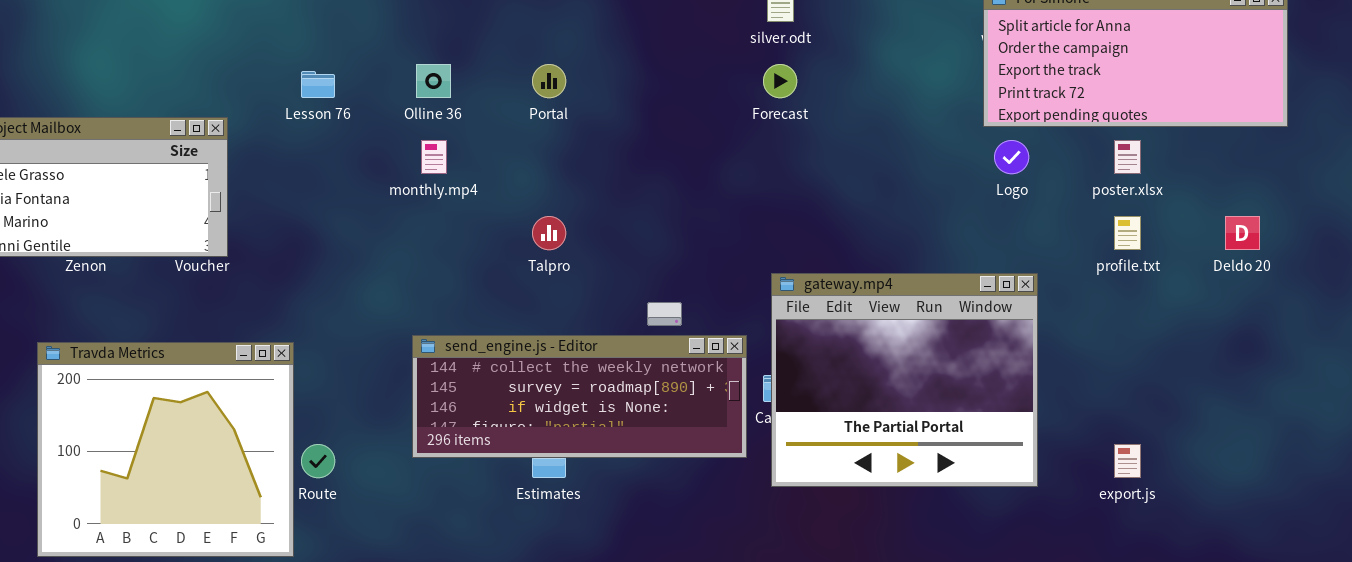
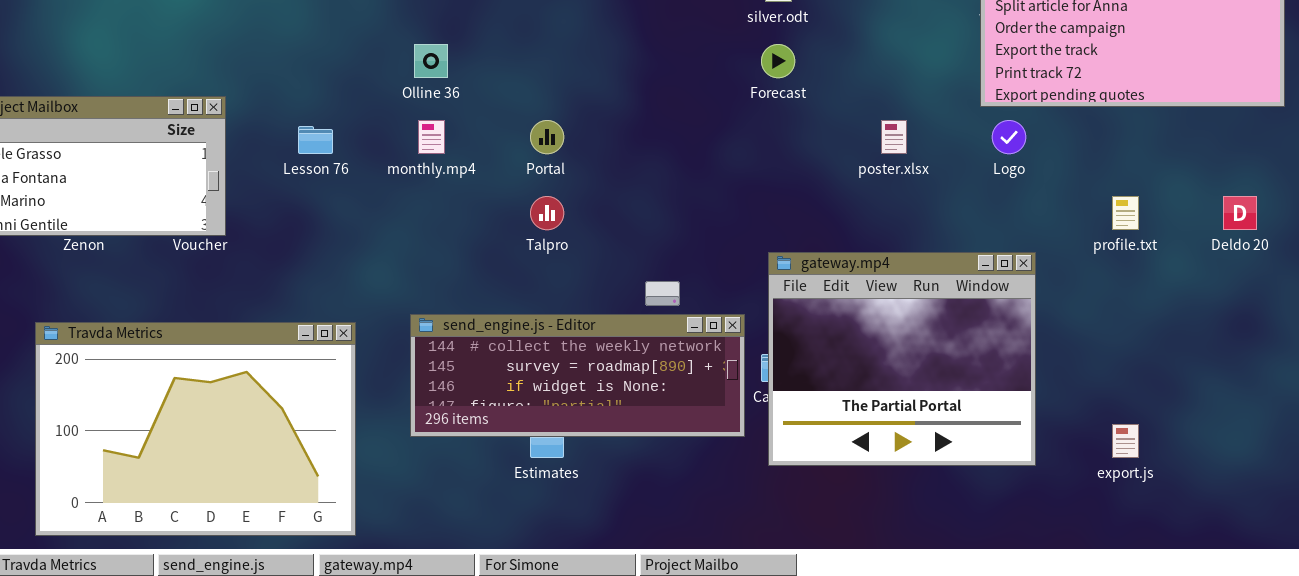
Portal: [532,64,566,98] -> [530,120,564,154], moved
Lesson 76: [301,71,335,98] -> [298,126,333,154], moved
poster.xlsx: [1114,140,1141,174] -> [881,120,907,154], moved
Travda Metrics: [37,342,294,557] -> [35,322,356,536], resized

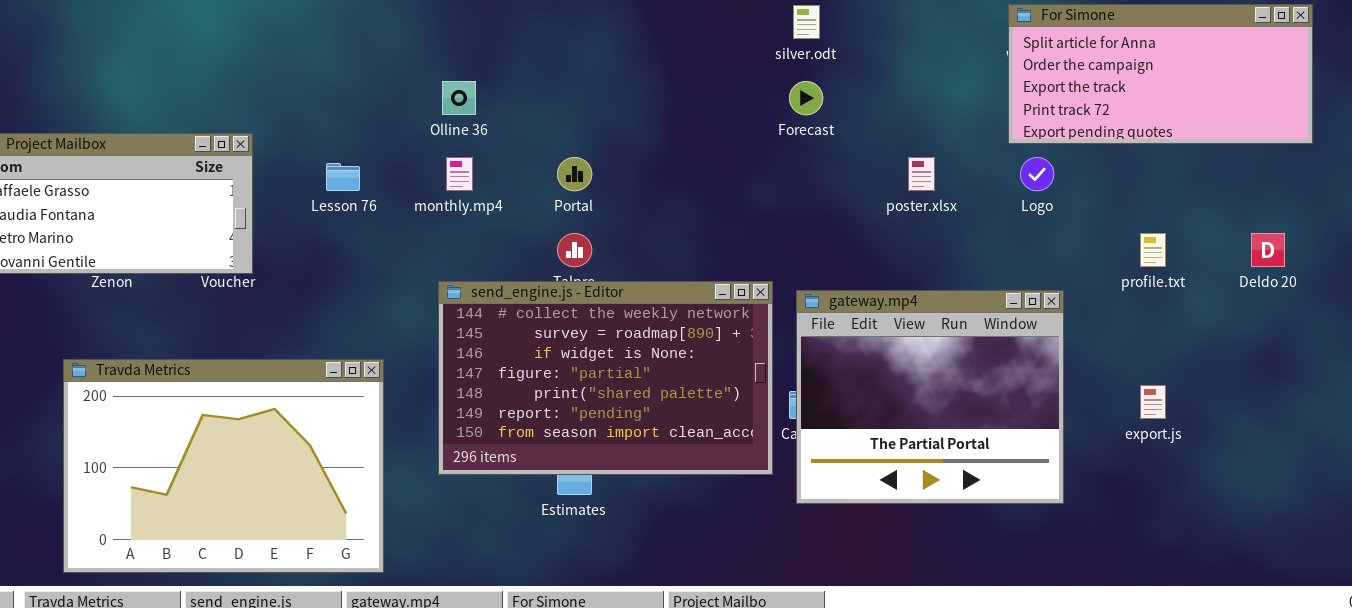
send_engine.js - Editor: [410,314,745,437] -> [438,281,773,475], resized
export.js: [1112,424,1139,458] -> [1140,385,1166,419], moved

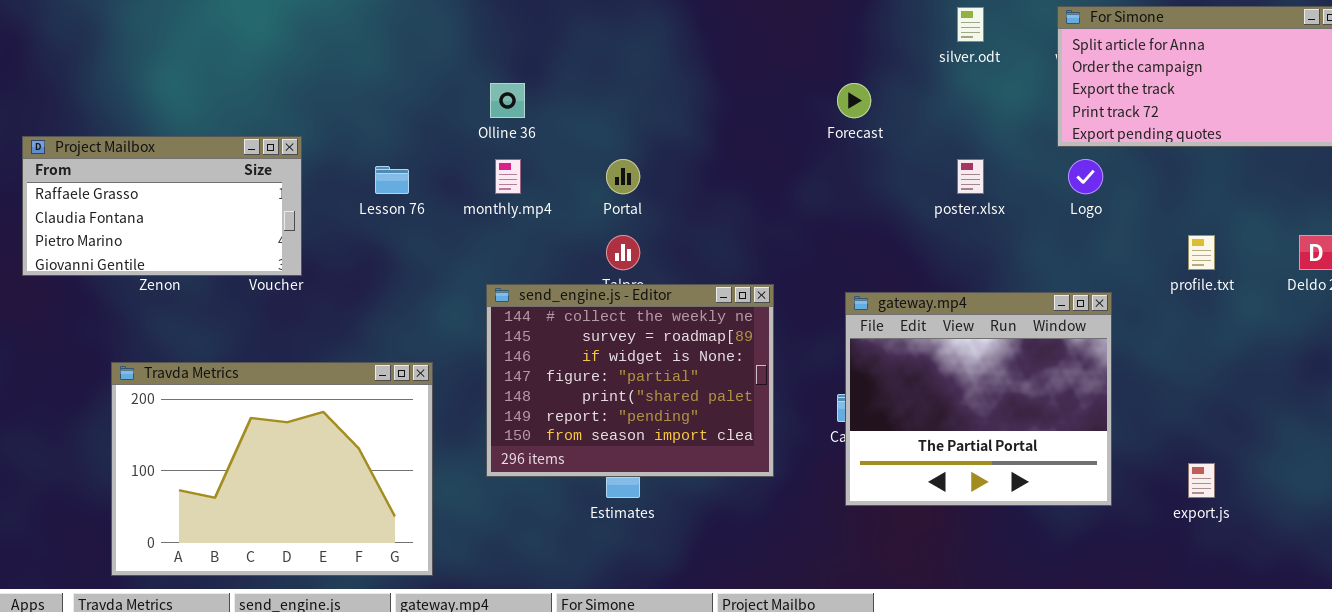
silver.odt: [793,5,820,39] -> [957,7,984,42], moved
send_engine.js - Editor: [438,281,773,475] -> [486,284,774,477], resized
export.js: [1140,385,1166,419] -> [1188,463,1215,498], moved

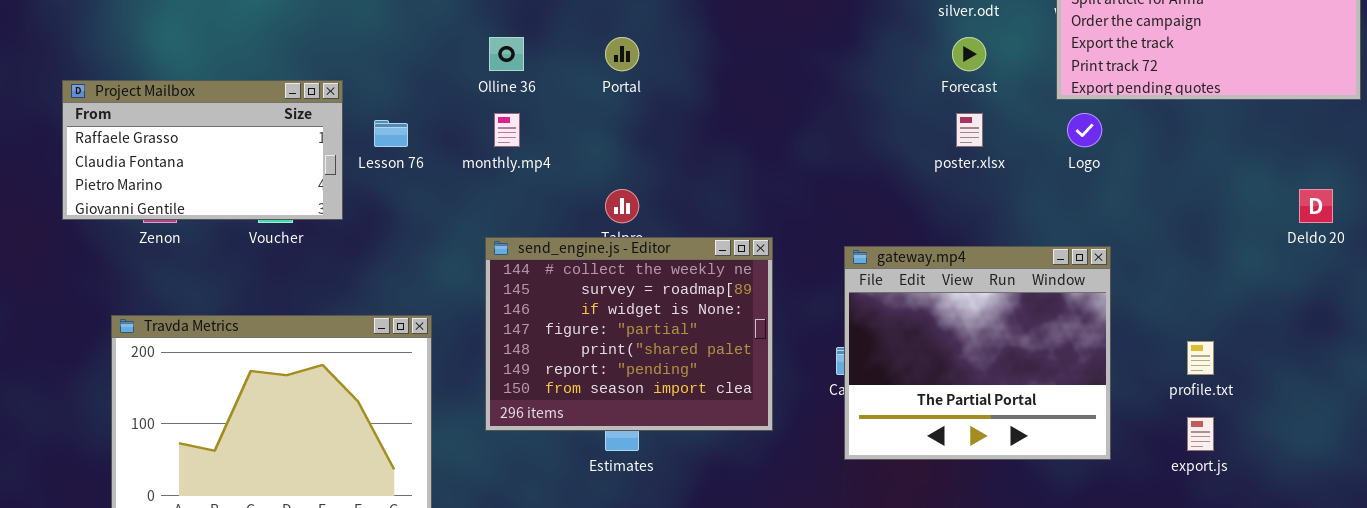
Forecast: [837,83,871,118] -> [952,37,986,71], moved
Project Mailbox: [22,136,302,276] -> [62,80,343,220], moved
Portal: [606,159,640,194] -> [605,37,639,71], moved
profile.txt: [1188,235,1215,270] -> [1187,341,1214,375], moved

